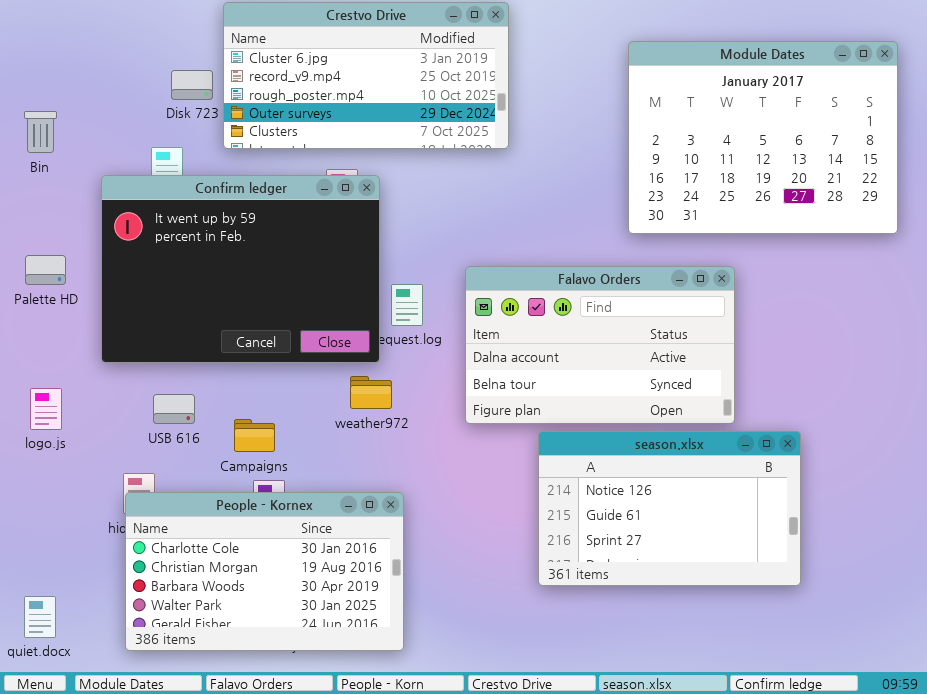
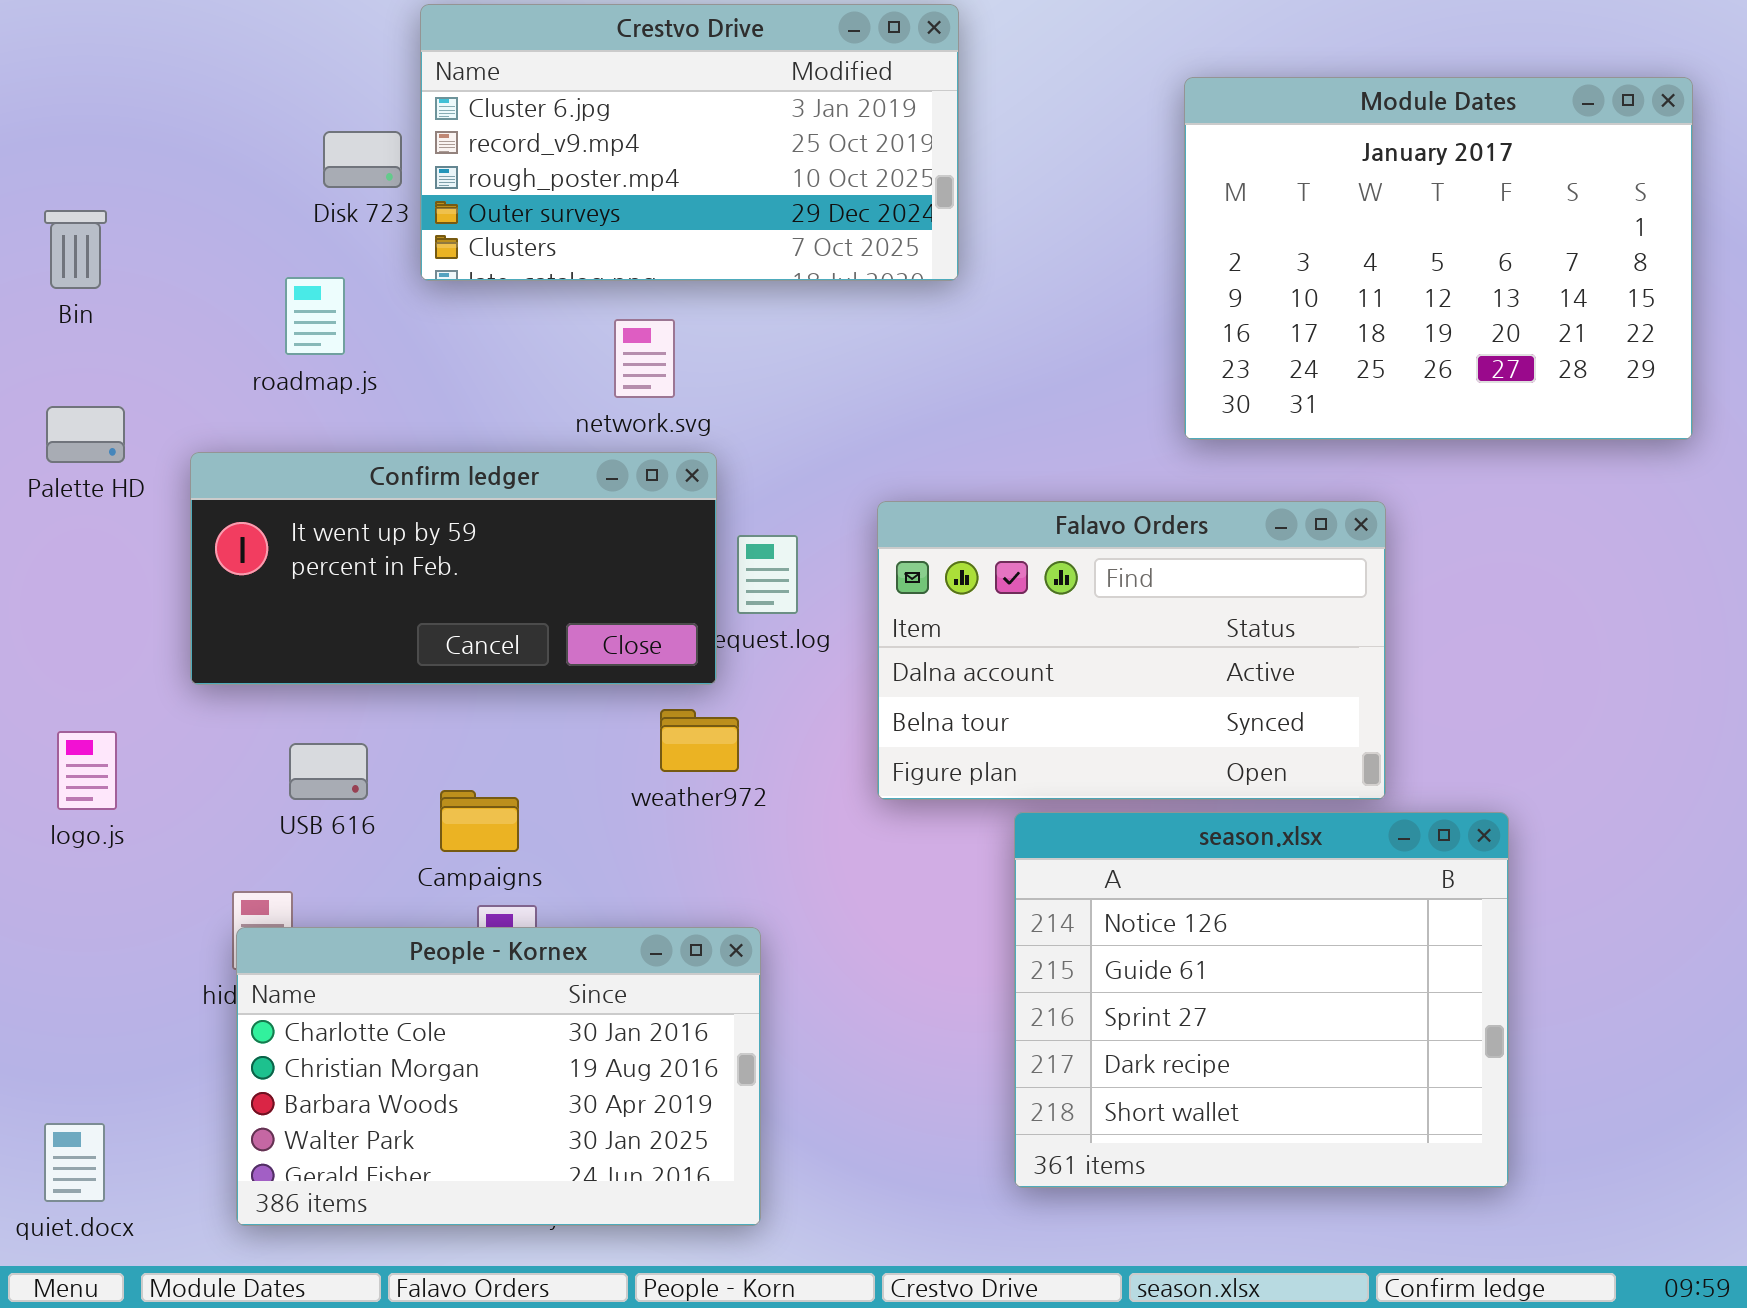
Confirm ledger: [101,175,380,363] -> [190,452,717,685], resized
Palette HD: [25,255,66,285] -> [46,406,125,463], moved
season.xlsx: [538,431,801,586] -> [1014,812,1509,1188], resized

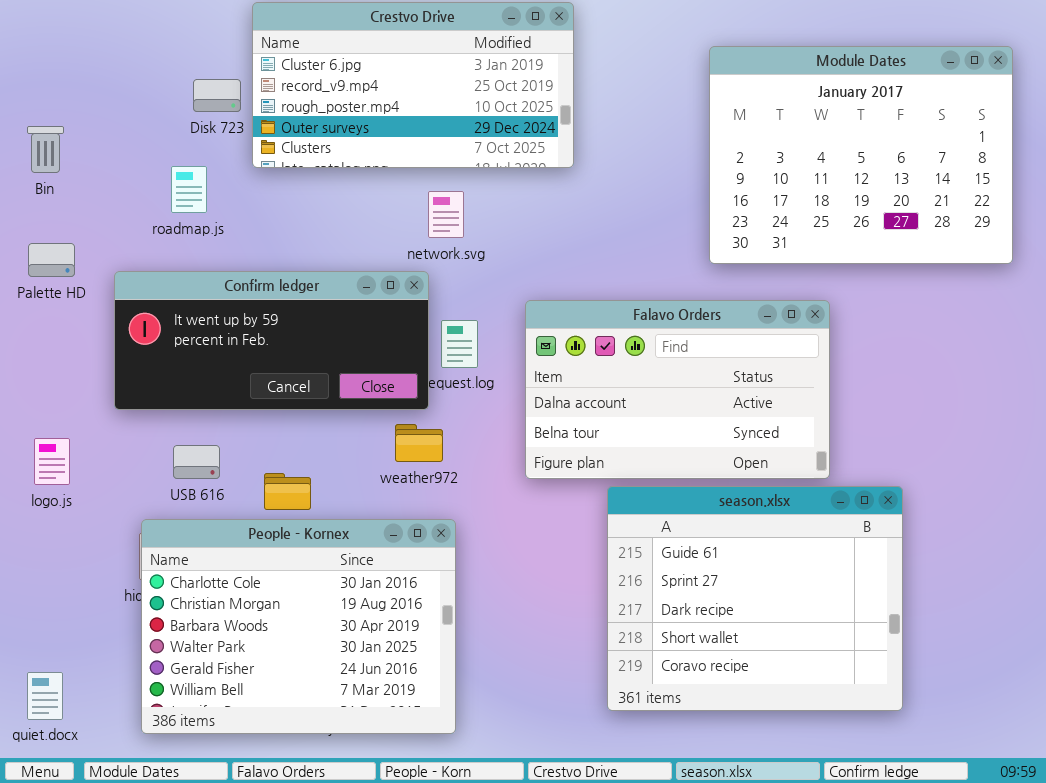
network.svg: [614,319,675,398] -> [428,191,464,238], moved
season.xlsx: [1014,812,1509,1188] -> [607,486,903,711], scrolled down 1 row
People - Kornex: [236,927,761,1226] -> [141,519,456,734], resized

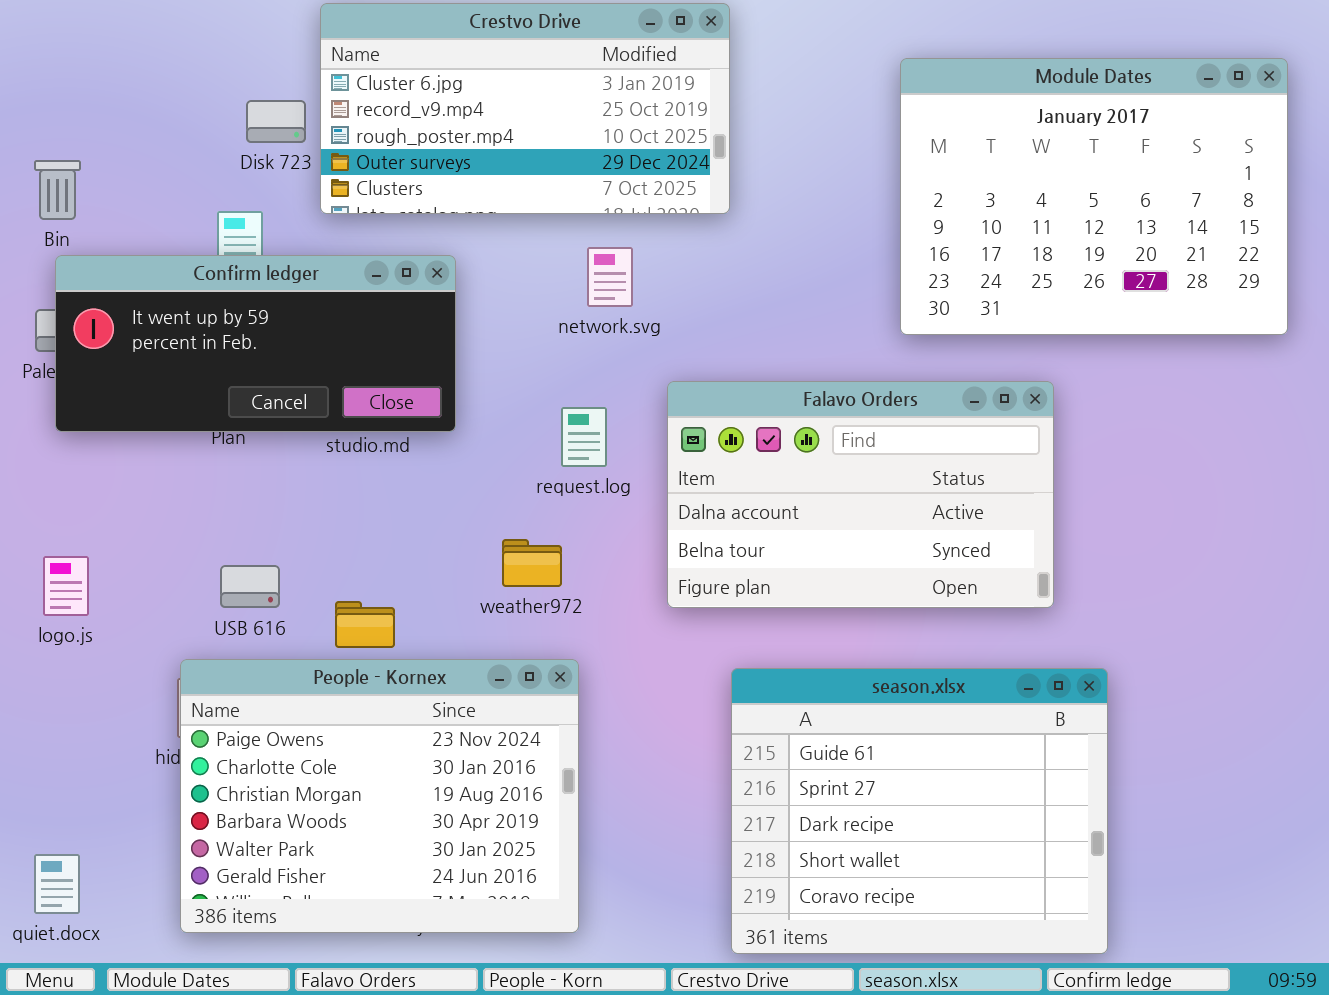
network.svg: [428,191,464,238] -> [587,247,633,307], moved
Confirm ledger: [114,271,429,410] -> [55,255,456,432], moved
season.xlsx: [607,486,903,711] -> [731,668,1108,954], moved
People - Kornex: [141,519,456,734] -> [180,659,579,933], scrolled up 1 row

